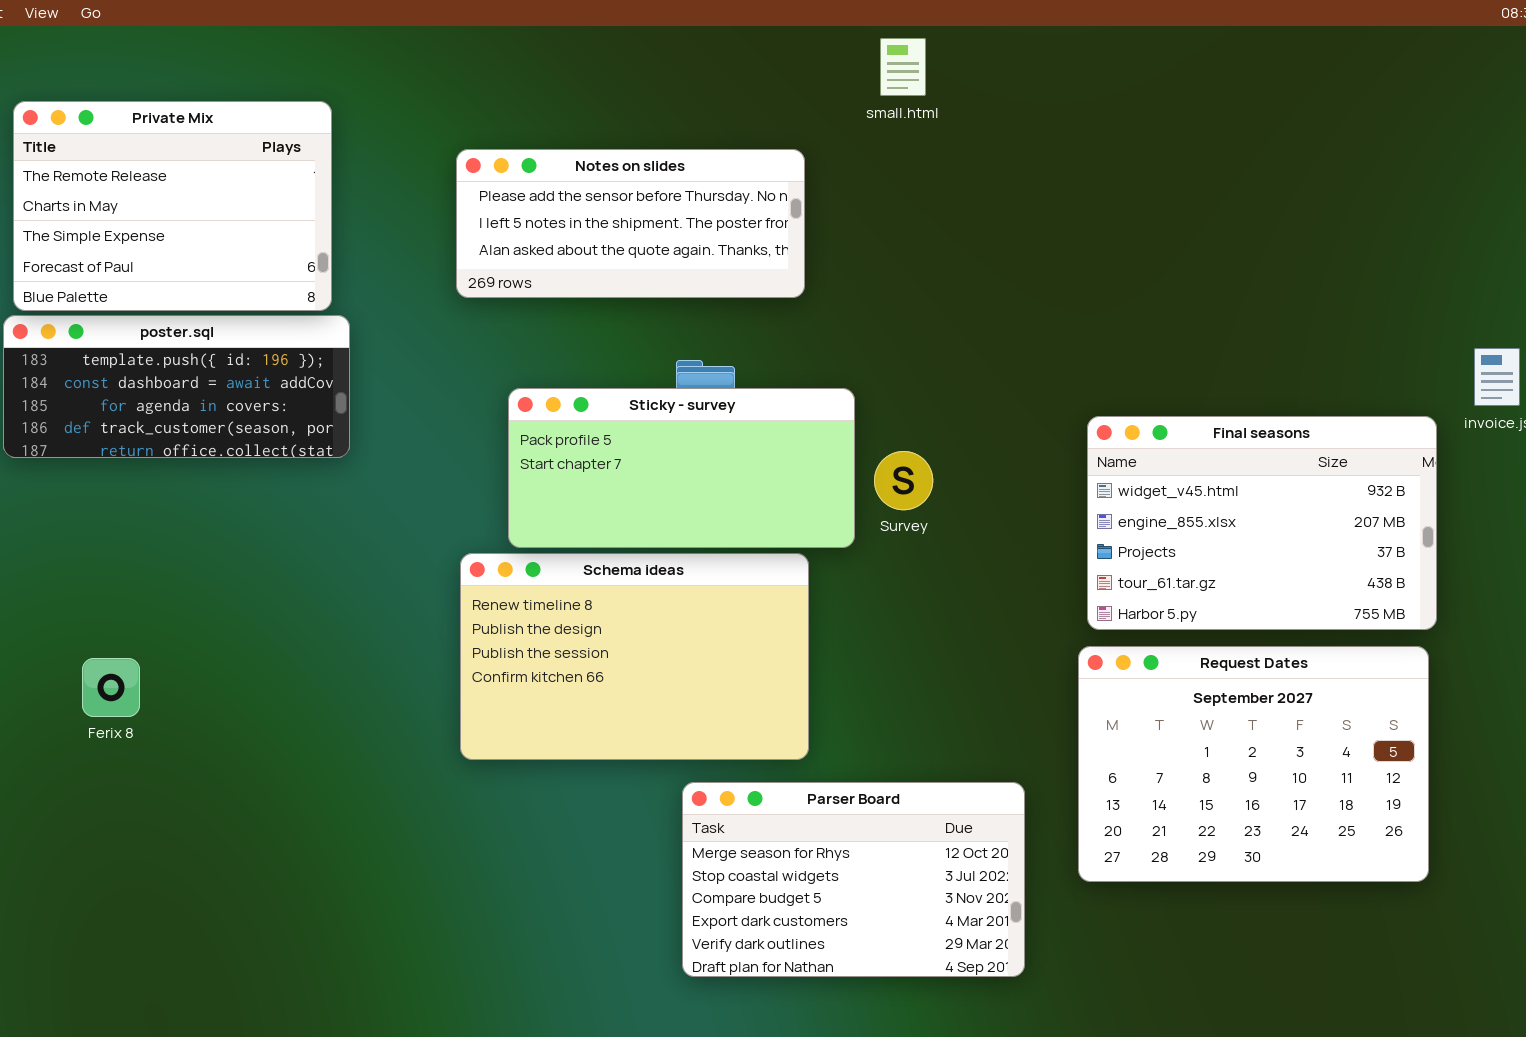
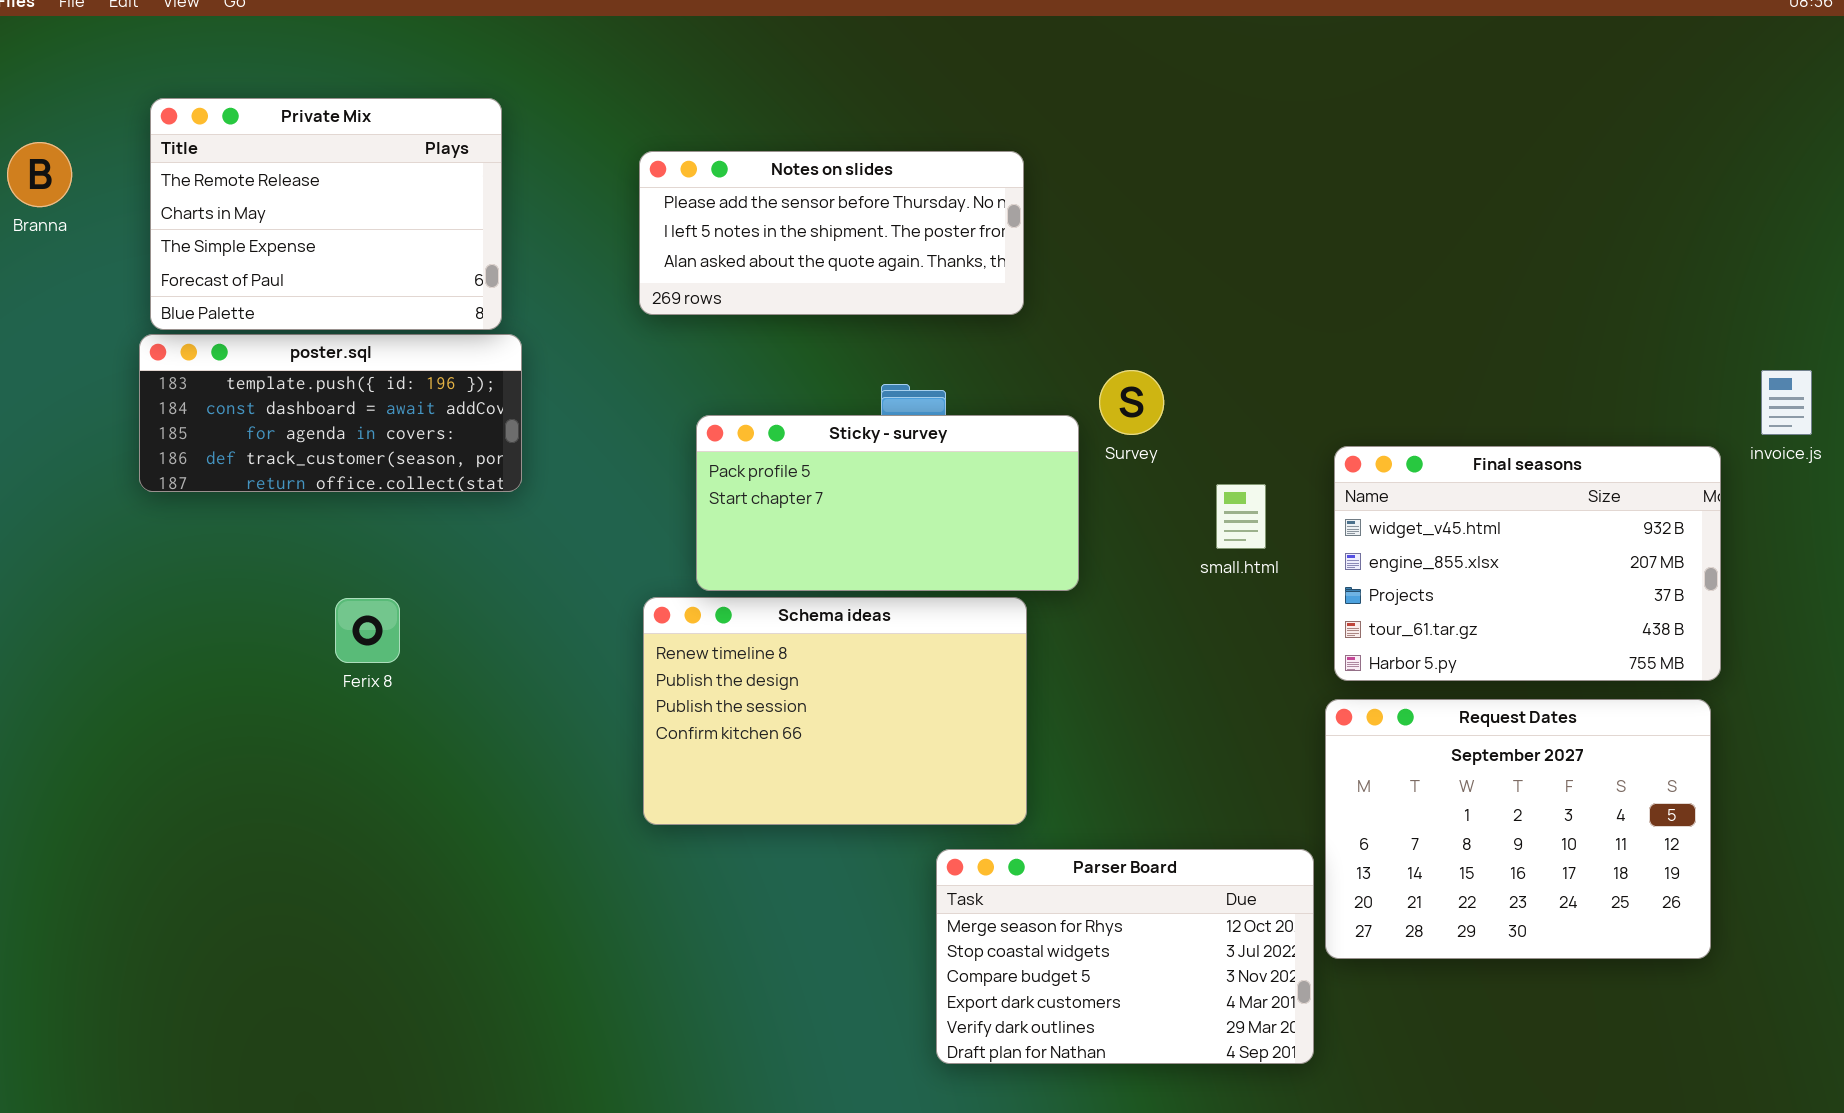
small.html: [880,38,926,96] -> [1216,484,1266,549], moved
Survey: [874,451,933,510] -> [1099,370,1164,435], moved
Ferix 8: [82,658,140,717] -> [335,598,400,663], moved
Parser Board: [682,782,1025,977] -> [936,849,1314,1064], moved

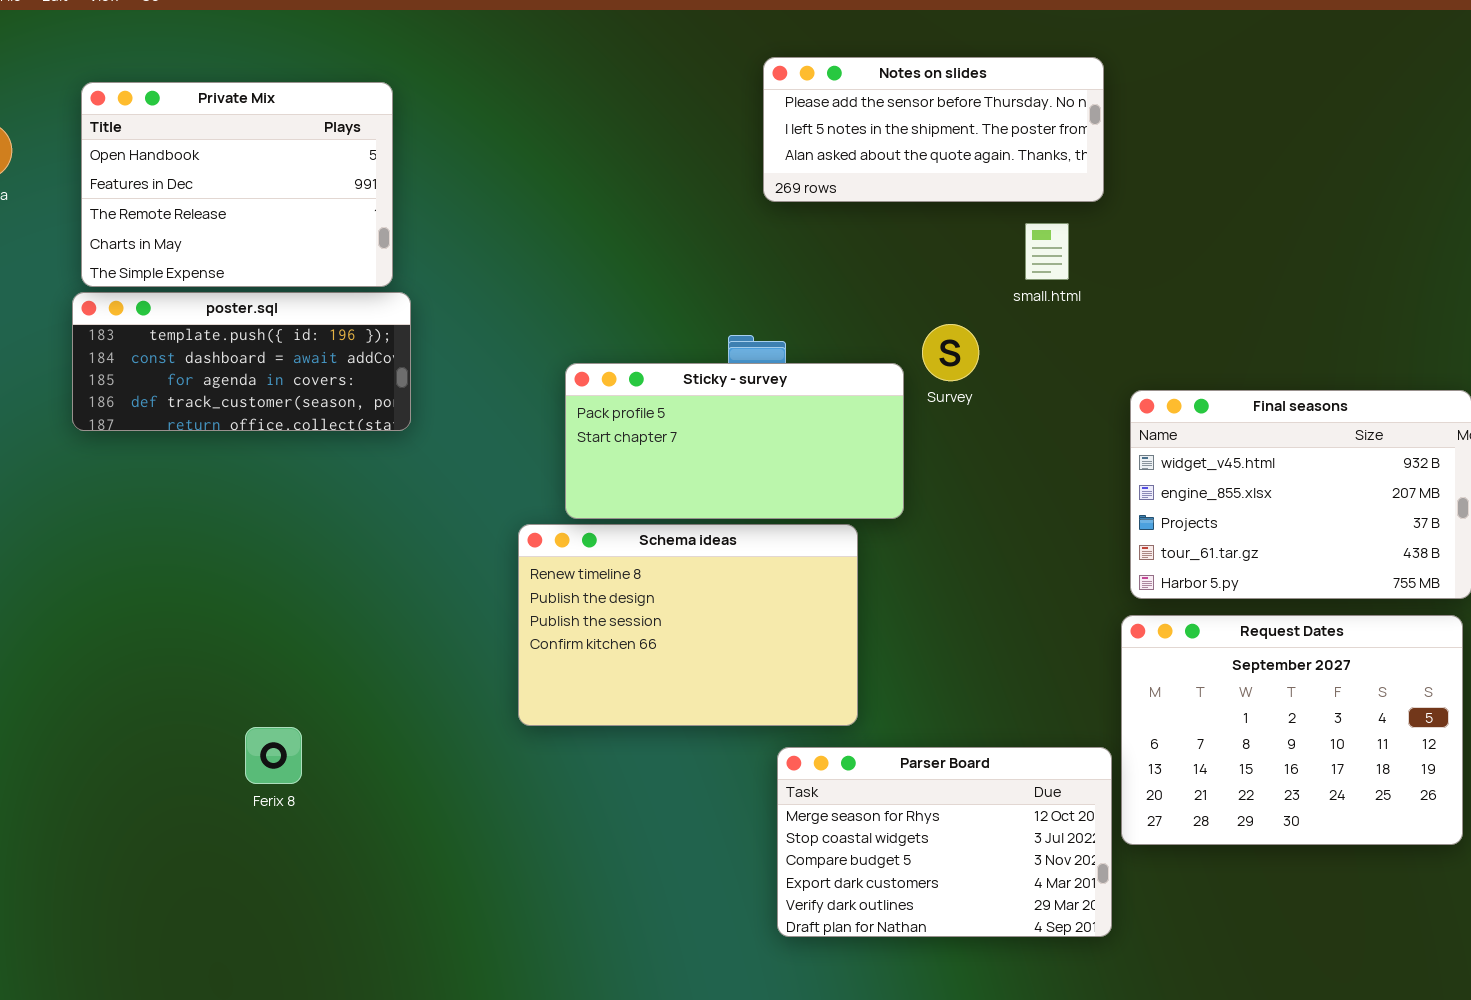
Private Mix: [150,98,502,330] -> [81,82,393,287], scrolled up 2 rows
Notes on slides: [639,151,1024,315] -> [763,57,1104,202], moved
small.html: [1216,484,1266,549] -> [1025,223,1069,280], moved
Ferix 8: [335,598,400,663] -> [245,727,302,784], moved

